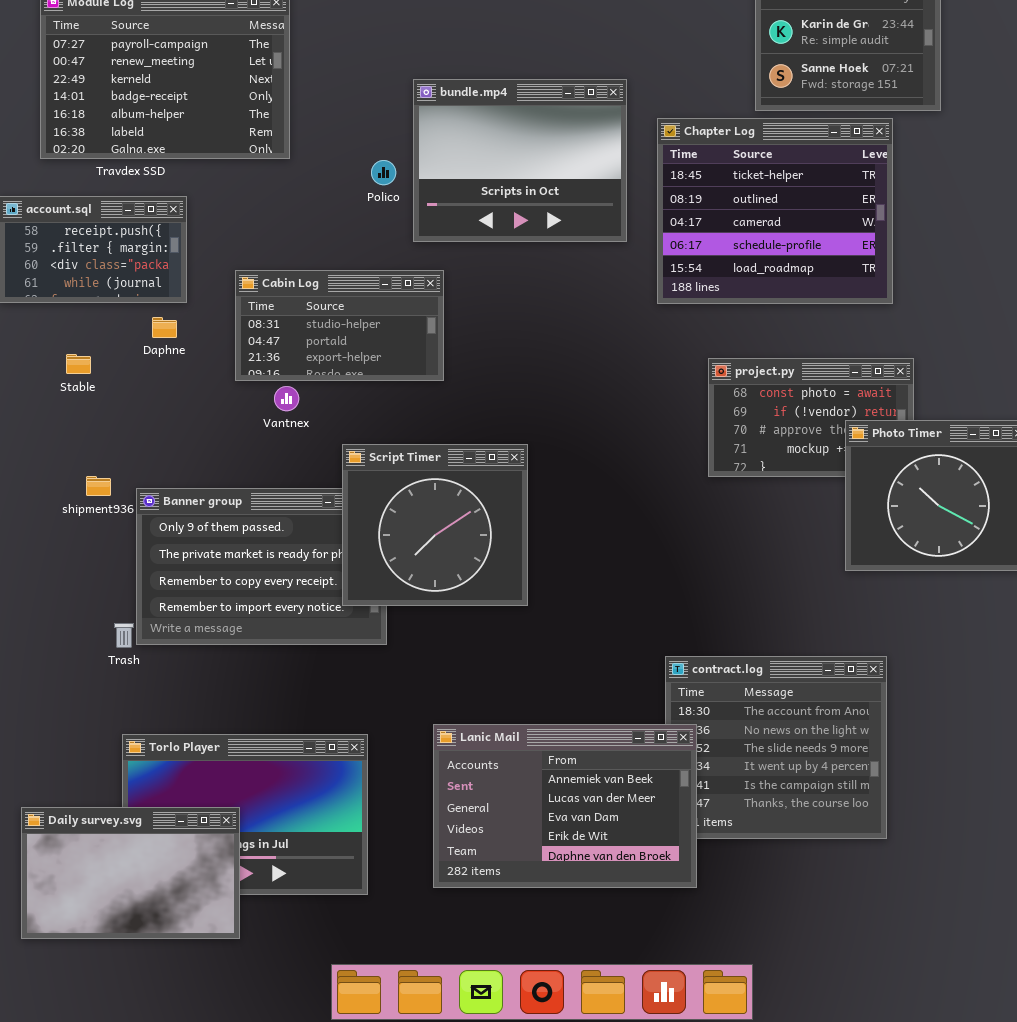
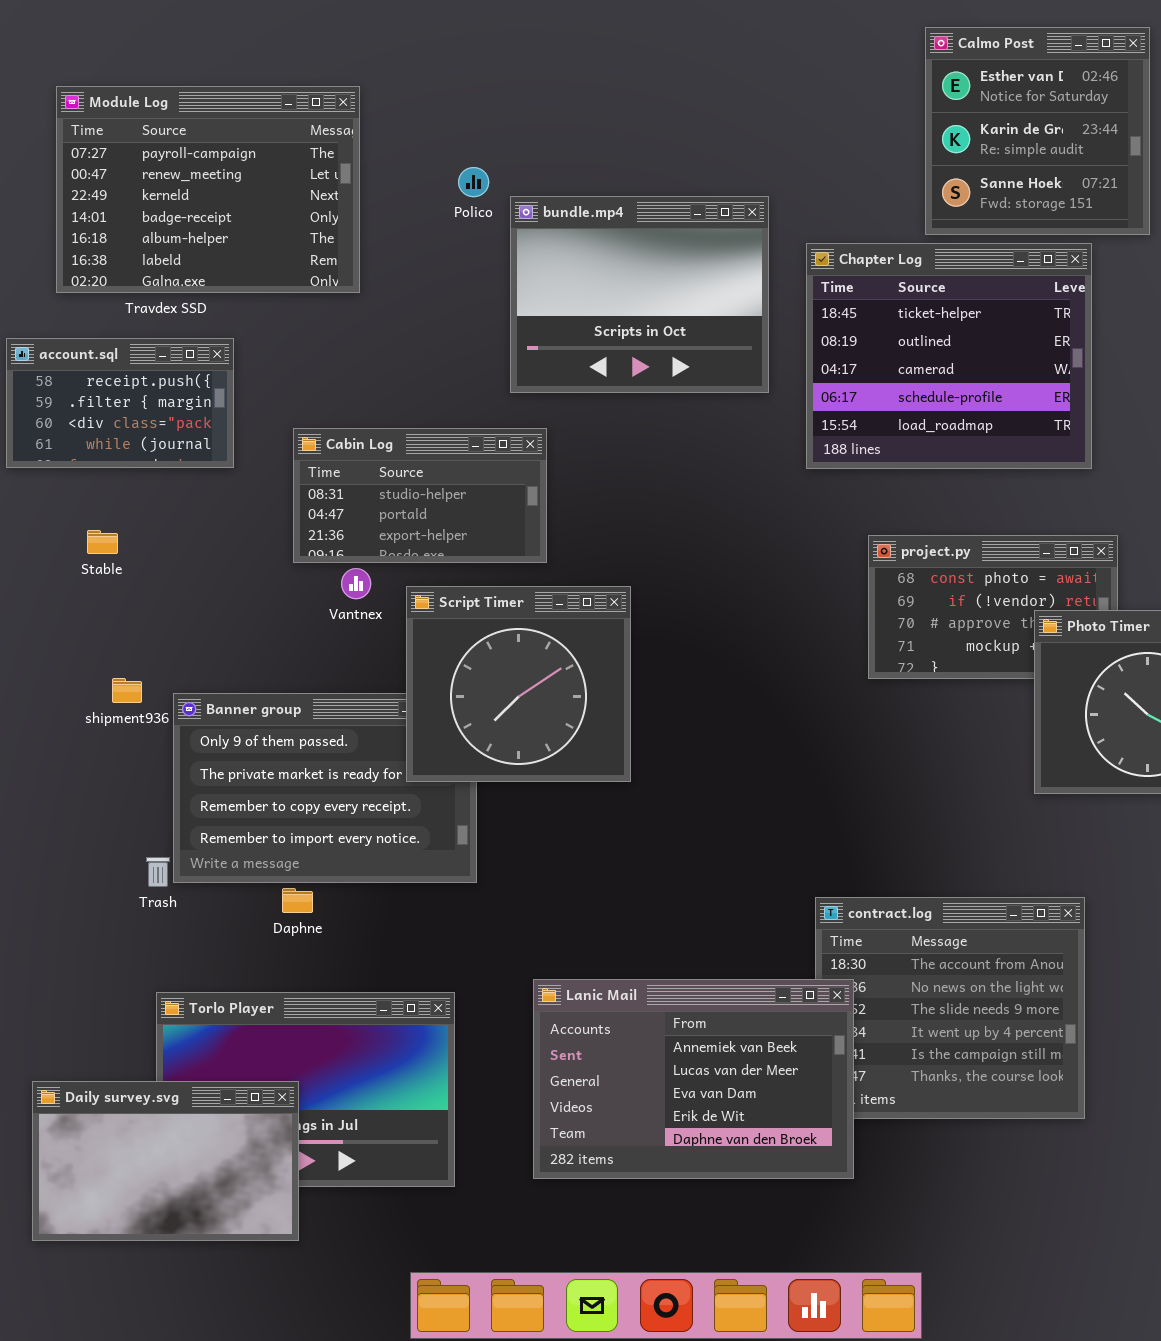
Polico: [371,160,396,185] -> [458,167,489,197], moved
Daphne: [152,317,177,338] -> [282,888,313,913], moved
Script Timer: [342,444,528,606] -> [406,586,631,782], moved

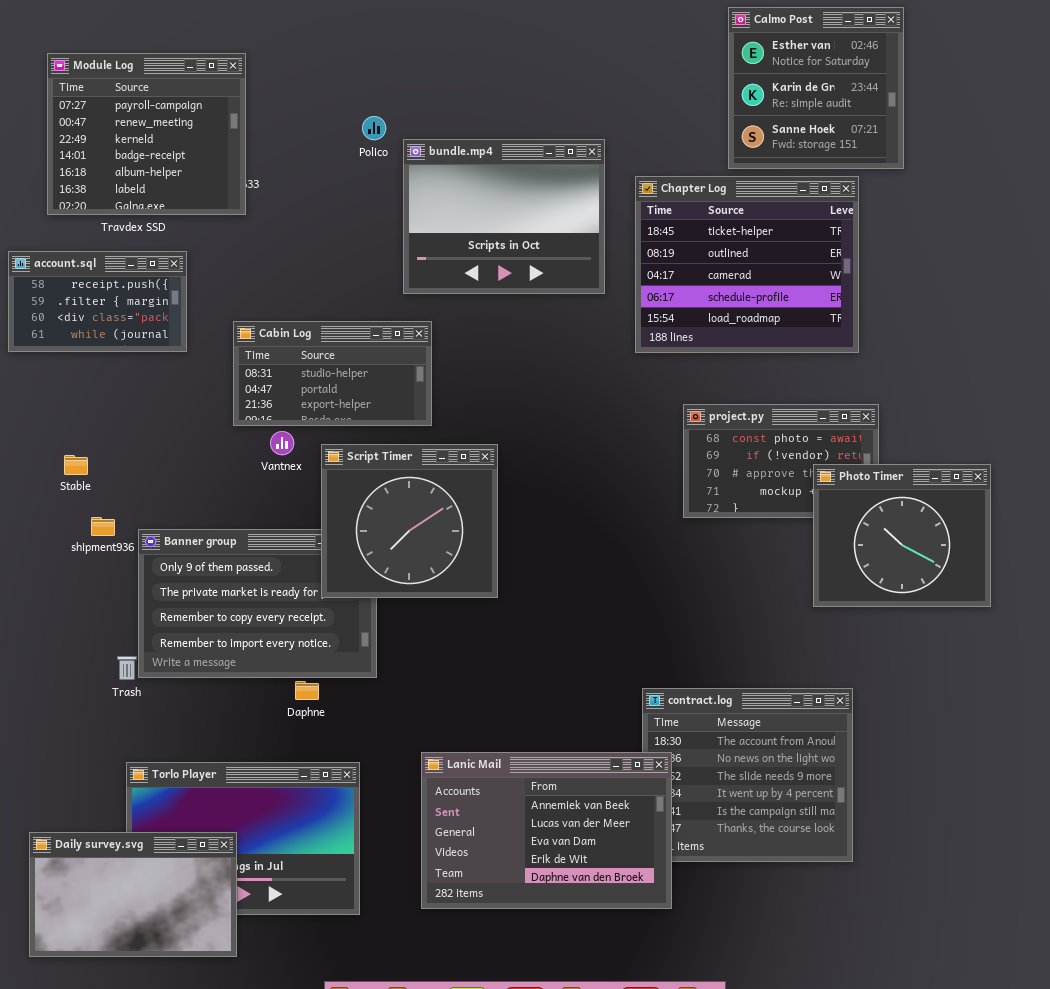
Module Log: [56,86,360,293] -> [47,53,246,215], resized
Stable: [87,530,118,554] -> [64,455,88,475], moved
Daphne: [282,888,313,913] -> [295,681,319,700], moved

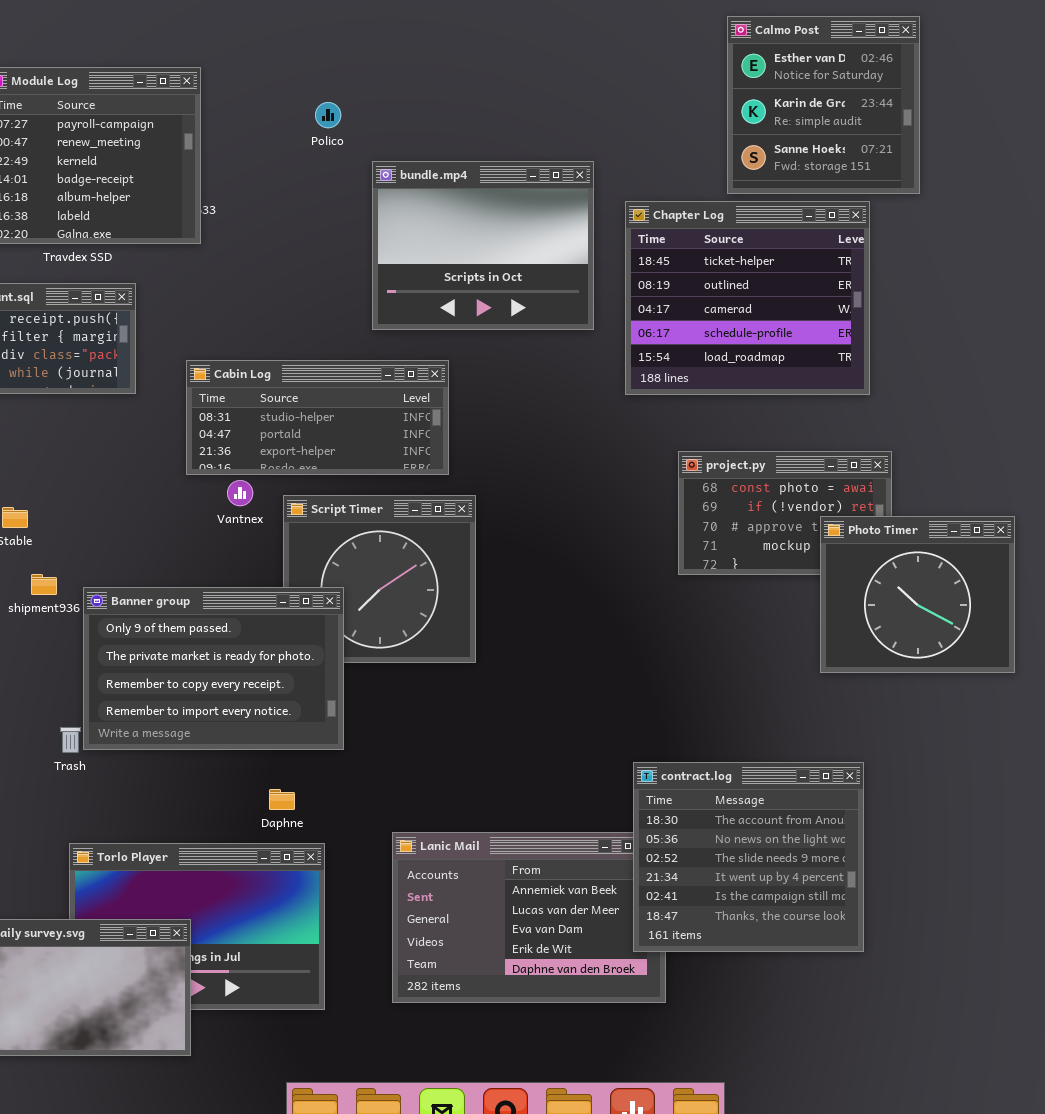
Polico: [362,116,386,140] -> [315,102,341,128], moved
Cabin Log: [233,321,432,426] -> [186,360,449,475], resized
Banner group: [138,529,377,678] -> [83,587,344,750], raised
Daphne: [295,681,319,700] -> [269,789,295,810], moved
contract.log: [642,688,853,862] -> [633,762,864,952], raised

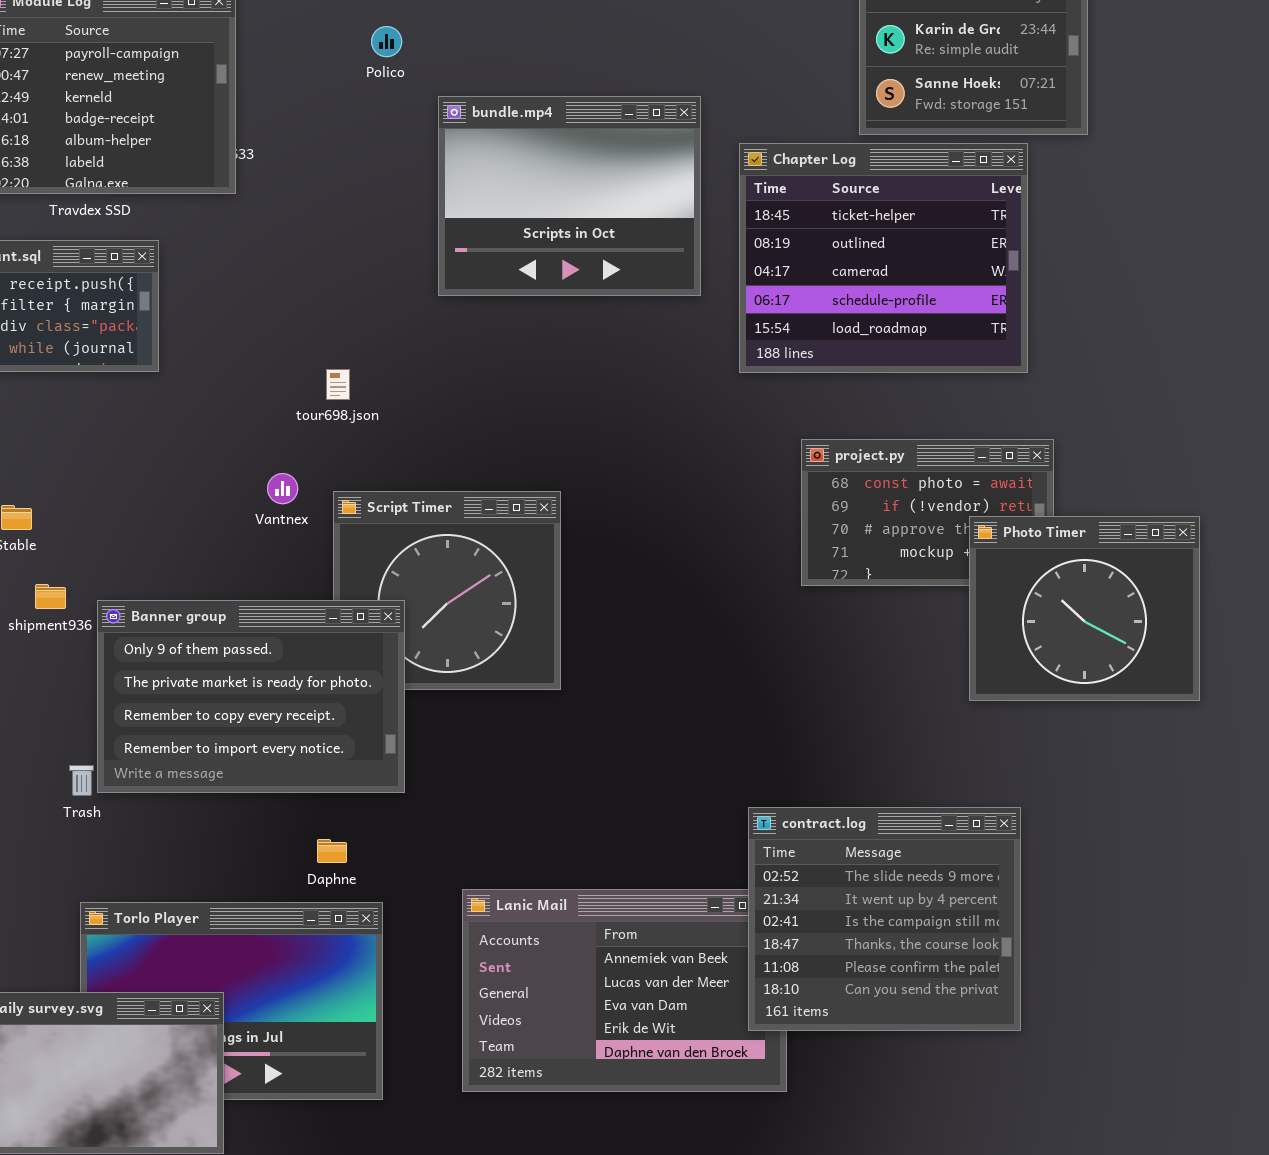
Cabin Log: [186,360,449,475] -> none, closed
contract.log: [633,762,864,952] -> [748,807,1021,1031], scrolled down 2 rows

